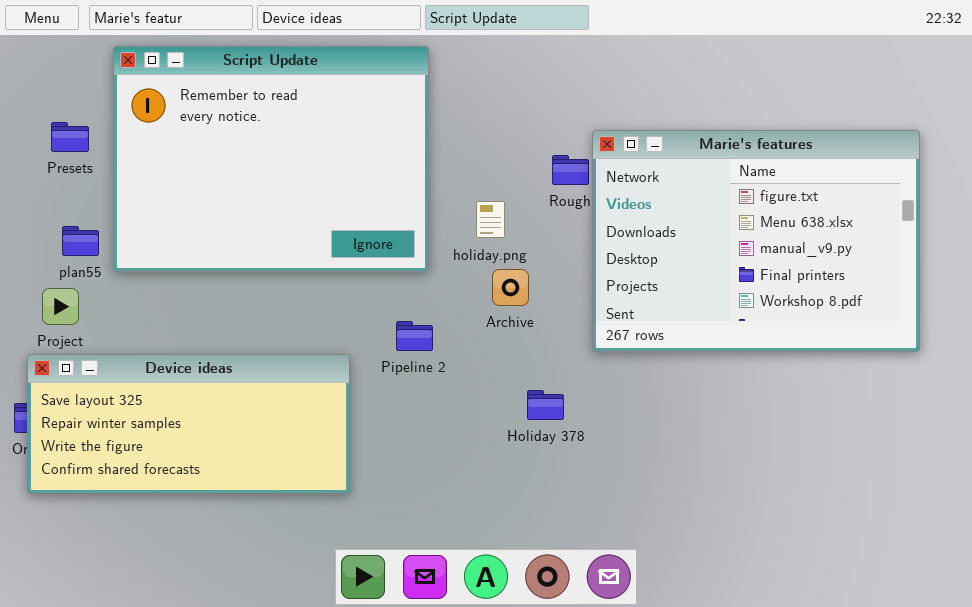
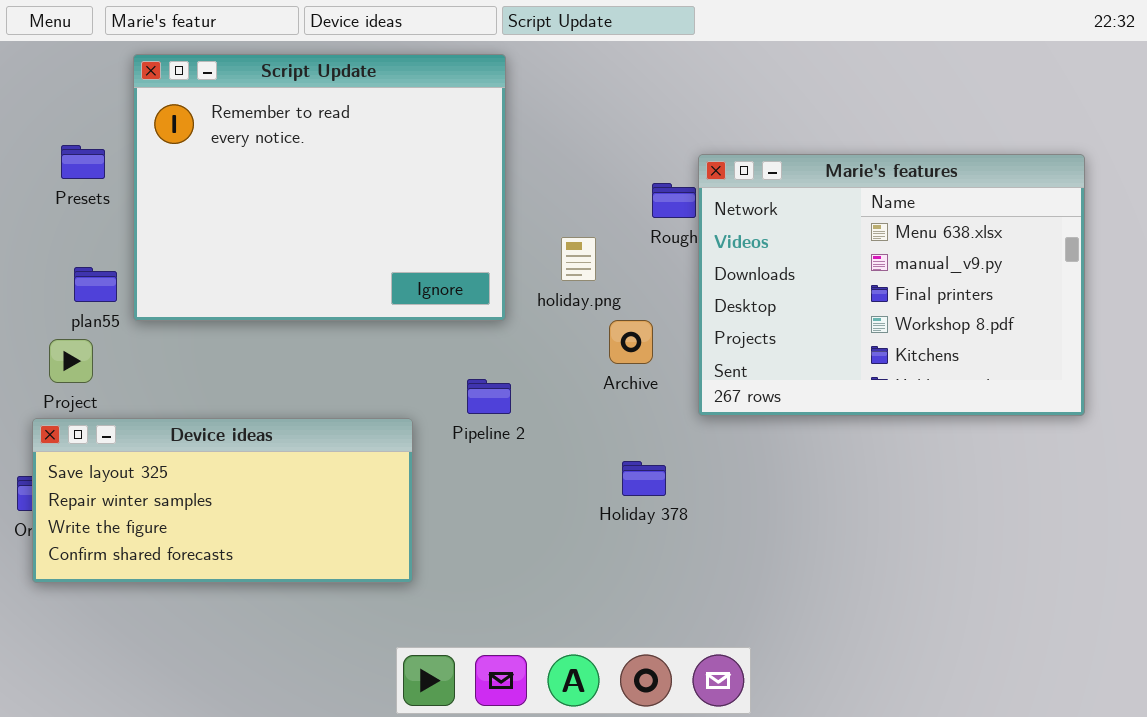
Marie's features: [592,130,920,352] -> [698,154,1085,416], scrolled down 1 row
Archive: [492,269,529,306] -> [609,320,653,364], moved

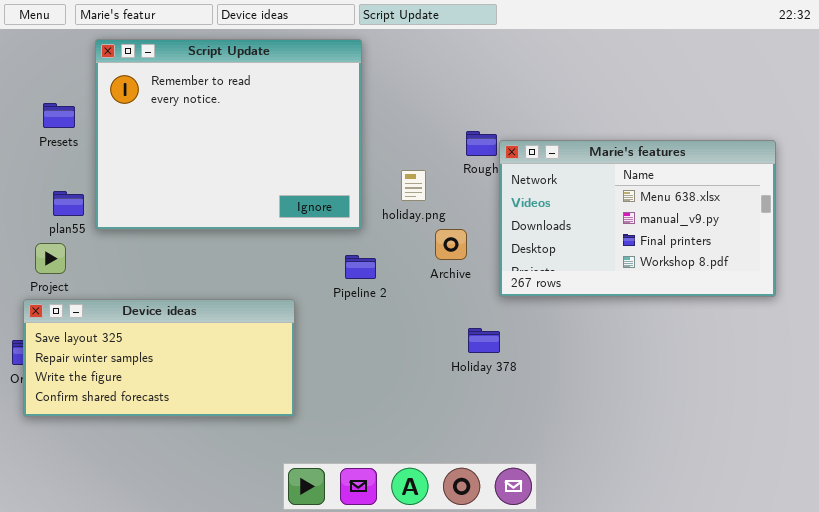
Marie's features: [698,154,1085,416] -> [499,140,776,297], resized
Pipeline 2: [467,379,511,414] -> [345,255,376,279], moved
Holiday 378: [622,461,666,496] -> [468,328,500,353], moved

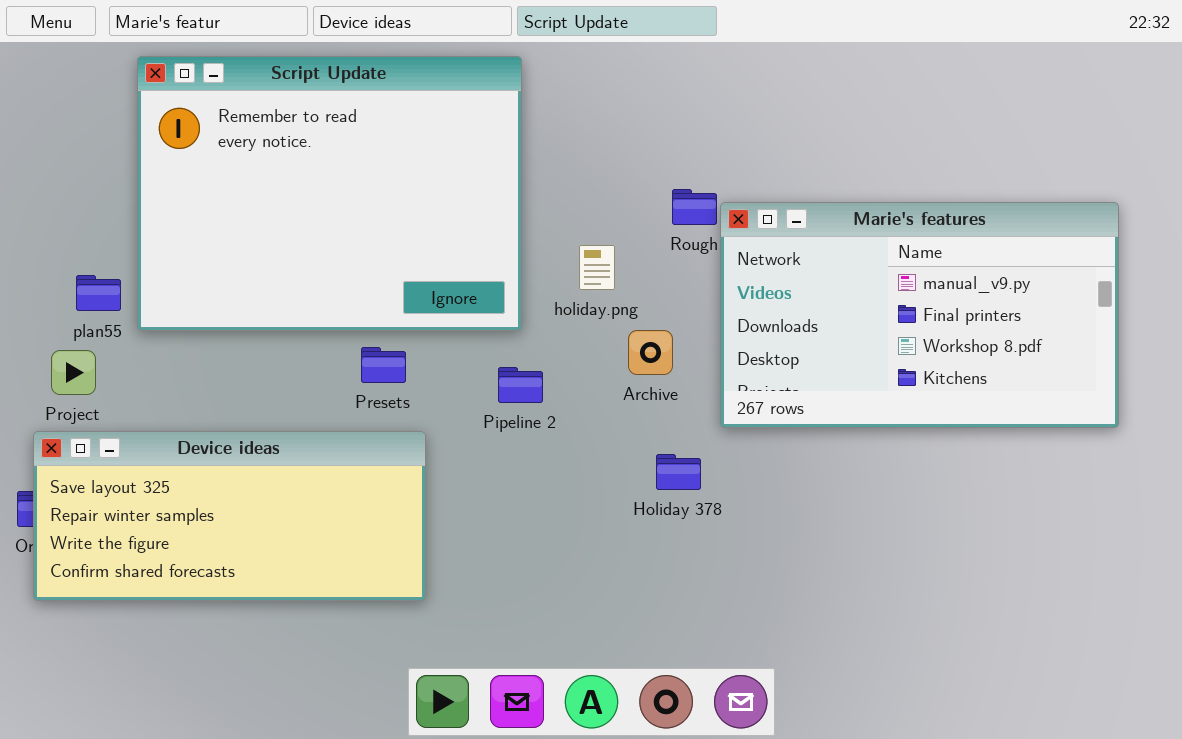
Presets: [43,103,75,128] -> [361,347,406,383], moved
Marie's features: [499,140,776,297] -> [720,202,1119,428], scrolled down 1 row
Holiday 378: [468,328,500,353] -> [656,454,701,490], moved

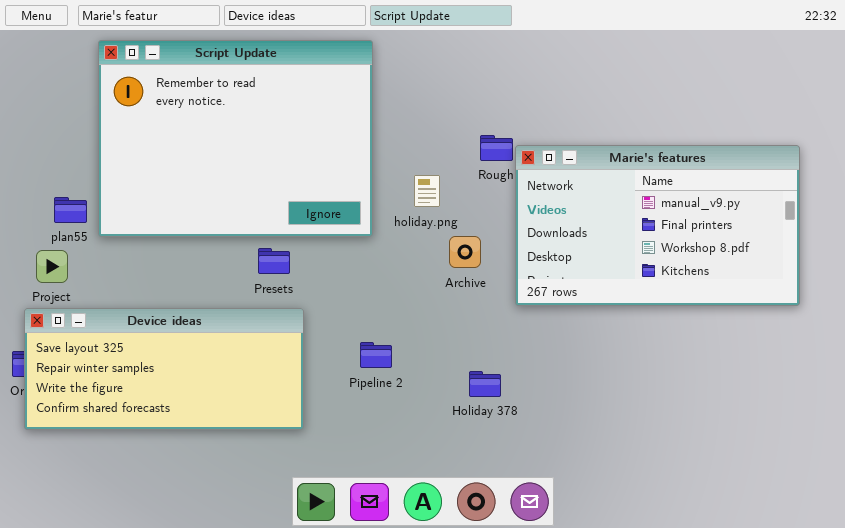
Pipeline 2: [498,367,543,403] -> [360,342,392,368], moved
Holiday 378: [656,454,701,490] -> [469,371,501,397], moved

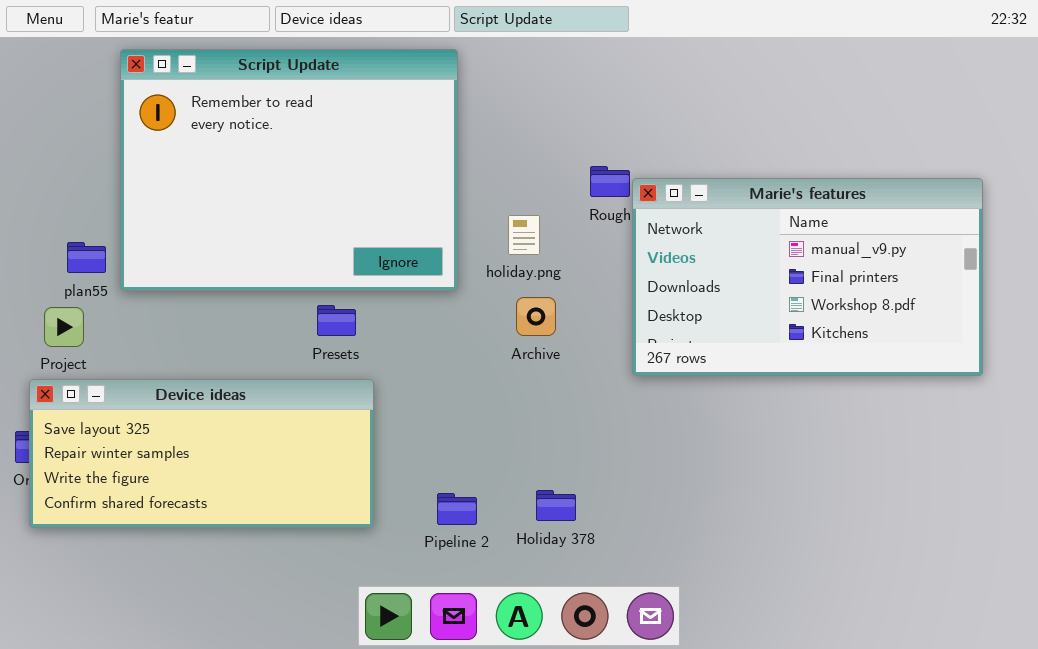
Archive: [449,236,481,268] -> [516,297,556,336], moved
Pipeline 2: [360,342,392,368] -> [437,493,477,525], moved
Holiday 378: [469,371,501,397] -> [536,490,576,521], moved

